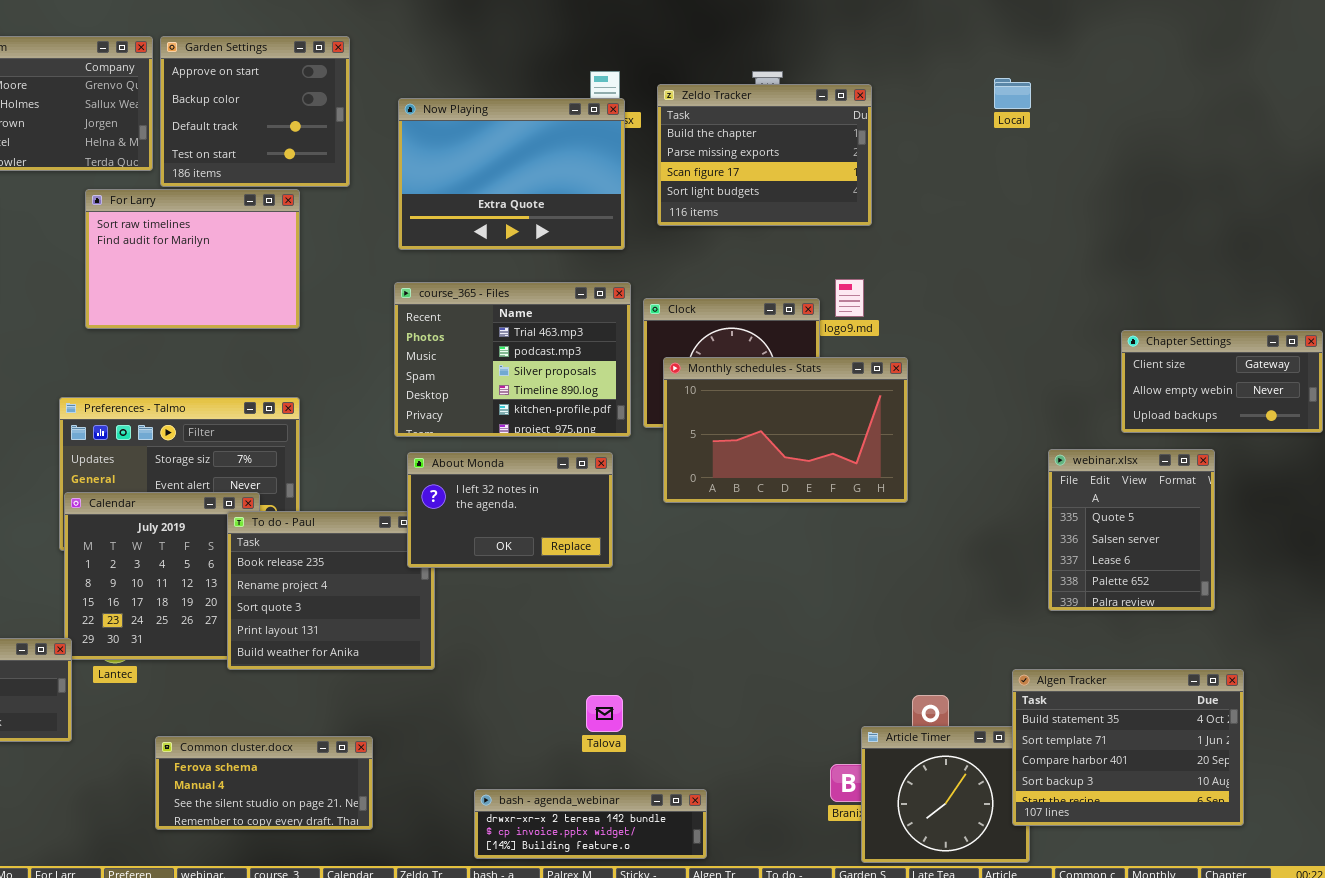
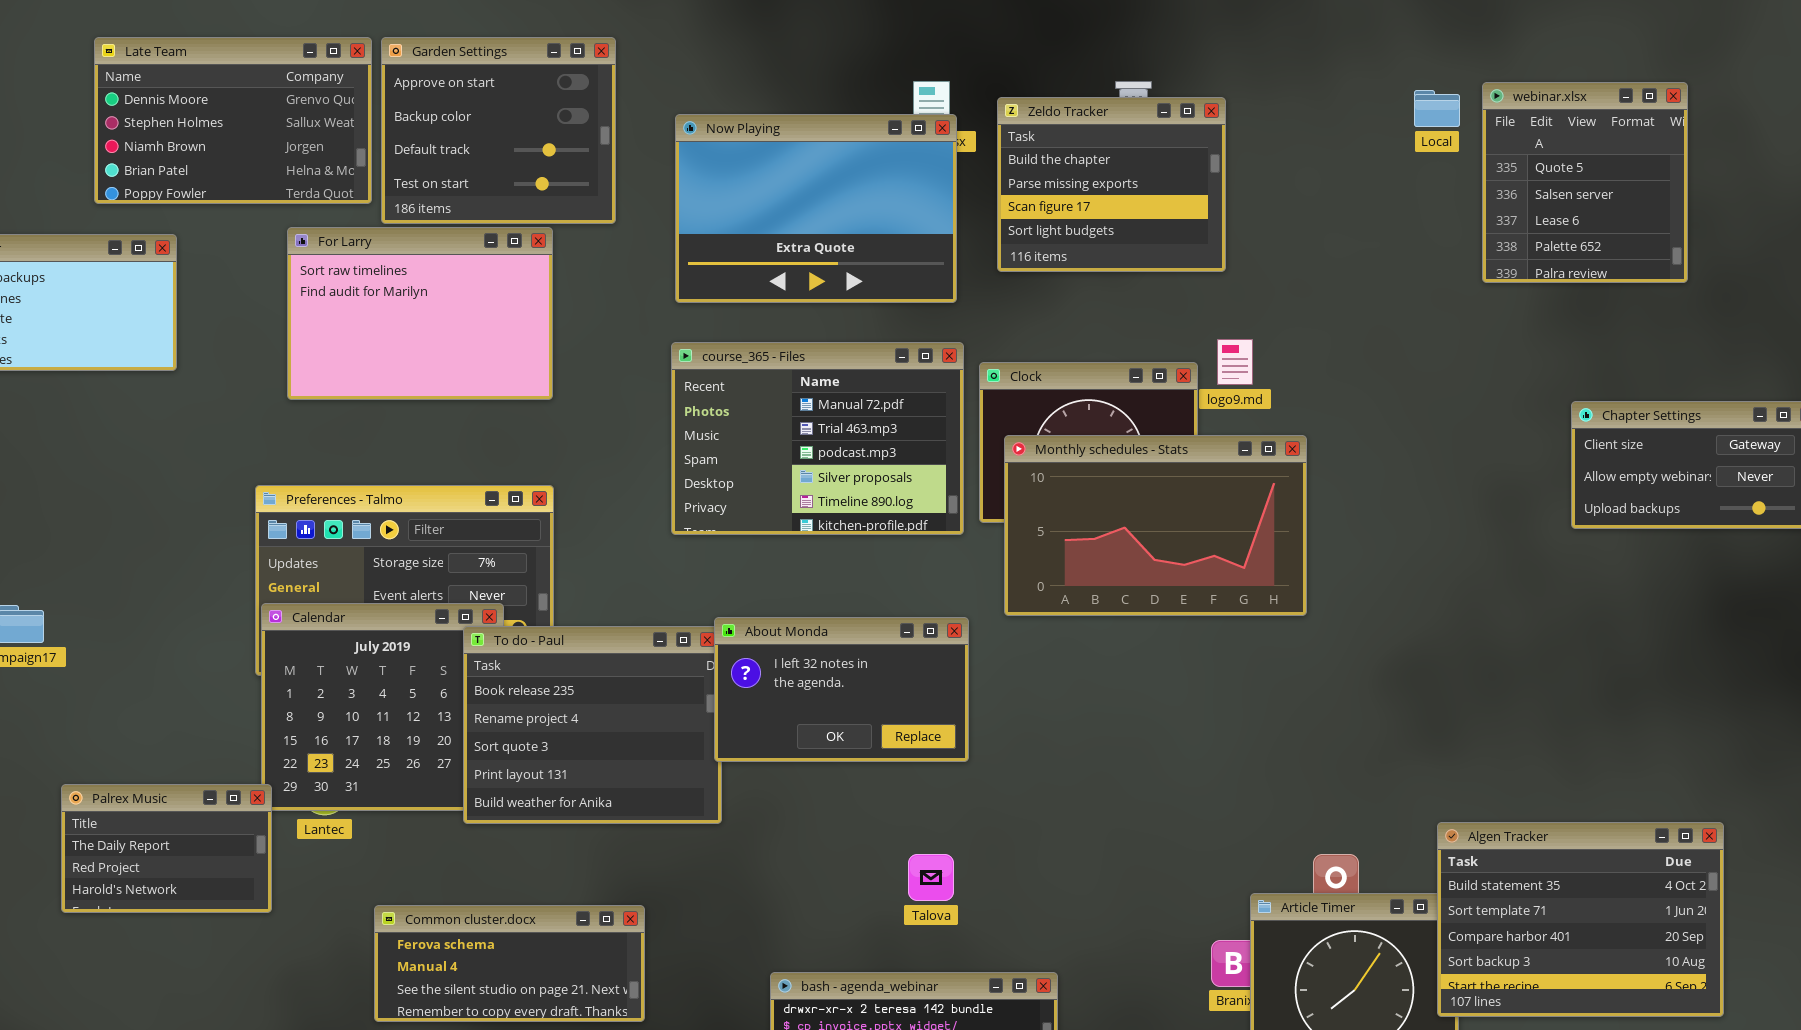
Zeldo Tracker: [657,84,872,226] -> [997,97,1226,272], resized
course_365 - Files: [394,282,631,437] -> [671,342,964,535], scrolled up 1 row
webinar.xlsx: [1048,449,1215,611] -> [1482,82,1688,283], moved
About Monda: [407,452,613,568] -> [714,617,969,762], moved

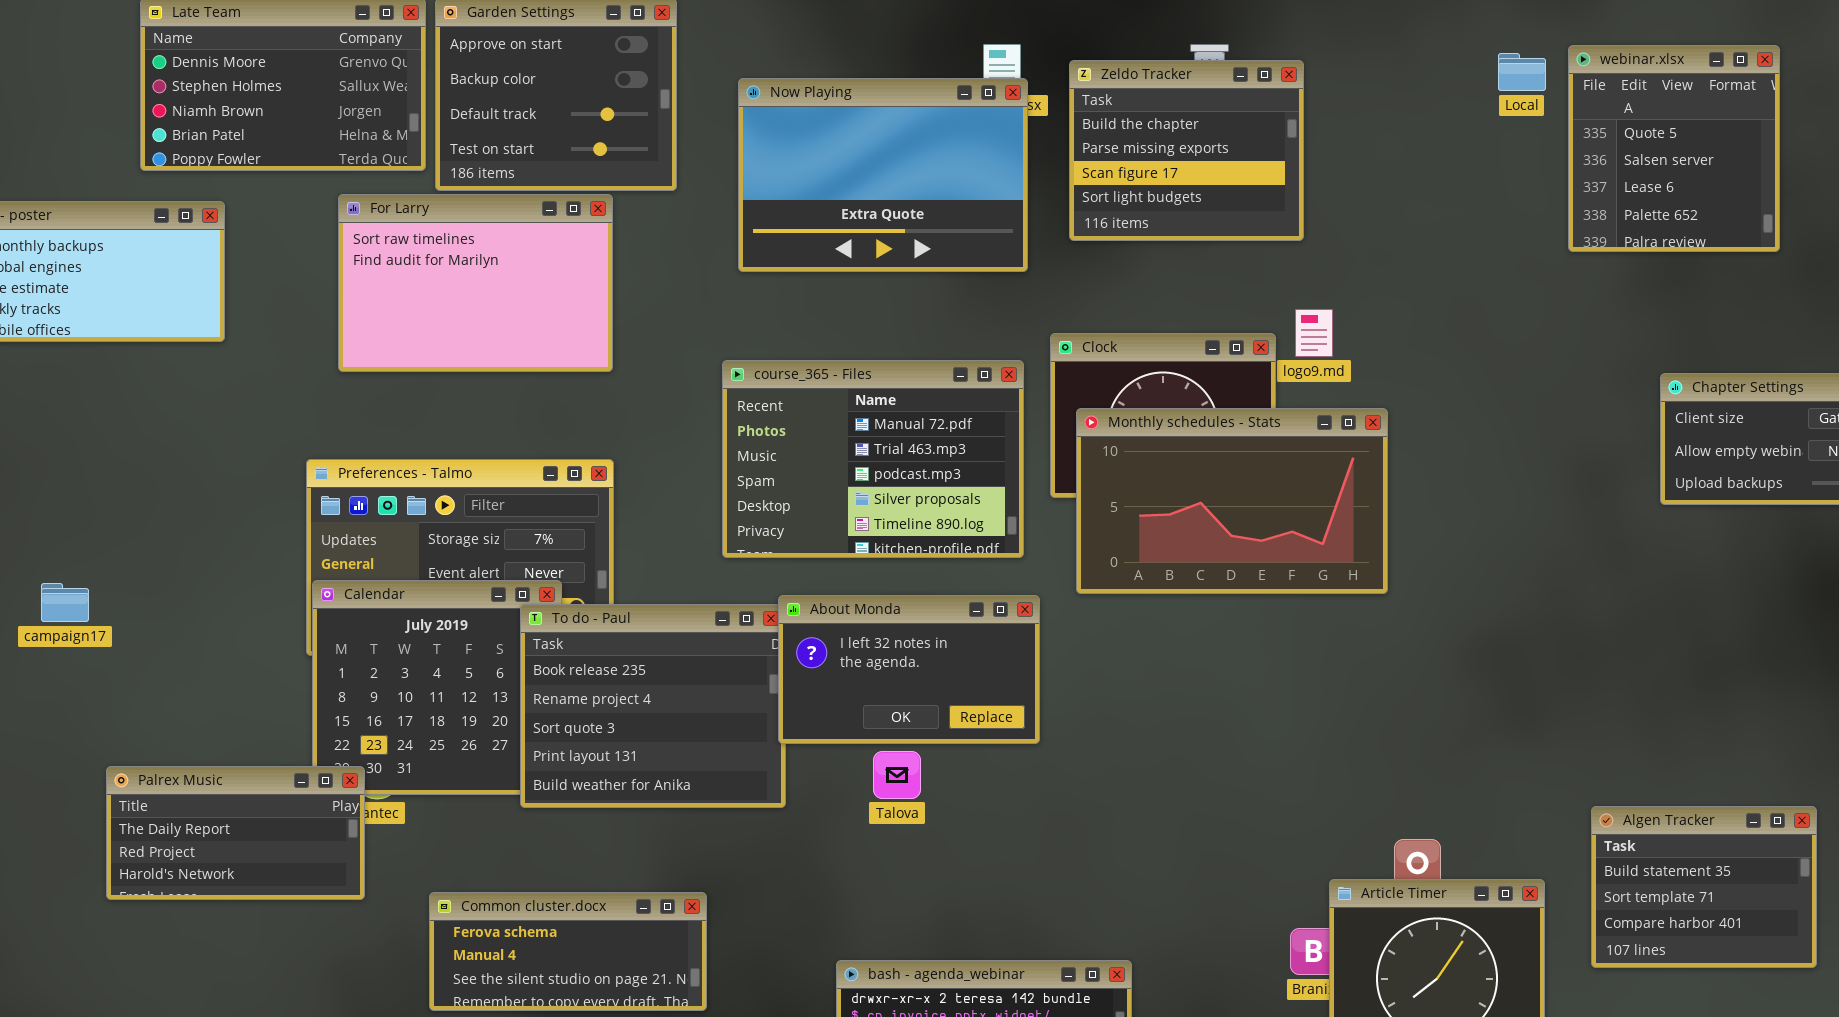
course_365 - Files: [671,342,964,535] -> [722,360,1024,558], moved
Palrex Music: [61,784,272,913] -> [106,766,365,900], resized
Algen Tracker: [1437,822,1724,1017] -> [1591,806,1817,968], resized
Talova: [908,854,954,901] -> [873,751,921,799], moved

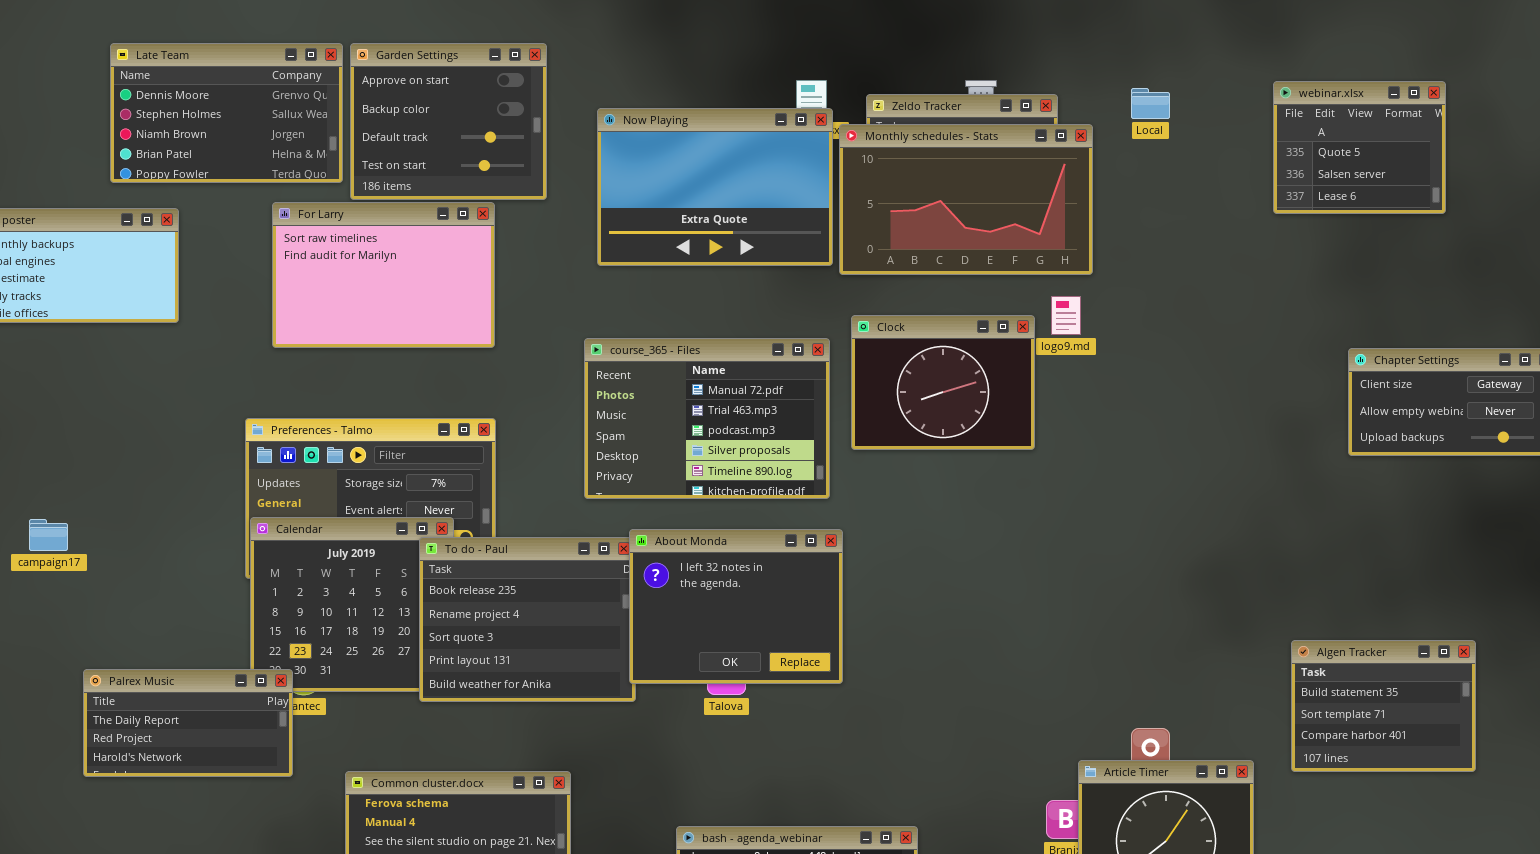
webinar.xlsx: [1568,45,1780,252] -> [1273,81,1446,214], resized
Local: [1498,53,1546,91] -> [1131,88,1170,119], moved
Monthly schedules - Stats: [1076,408,1388,594] -> [839,124,1093,275], moved
About Monda: [778,595,1040,744] -> [629,529,843,684], resized
Algen Tracker: [1591,806,1817,968] -> [1291,640,1476,772], moved

